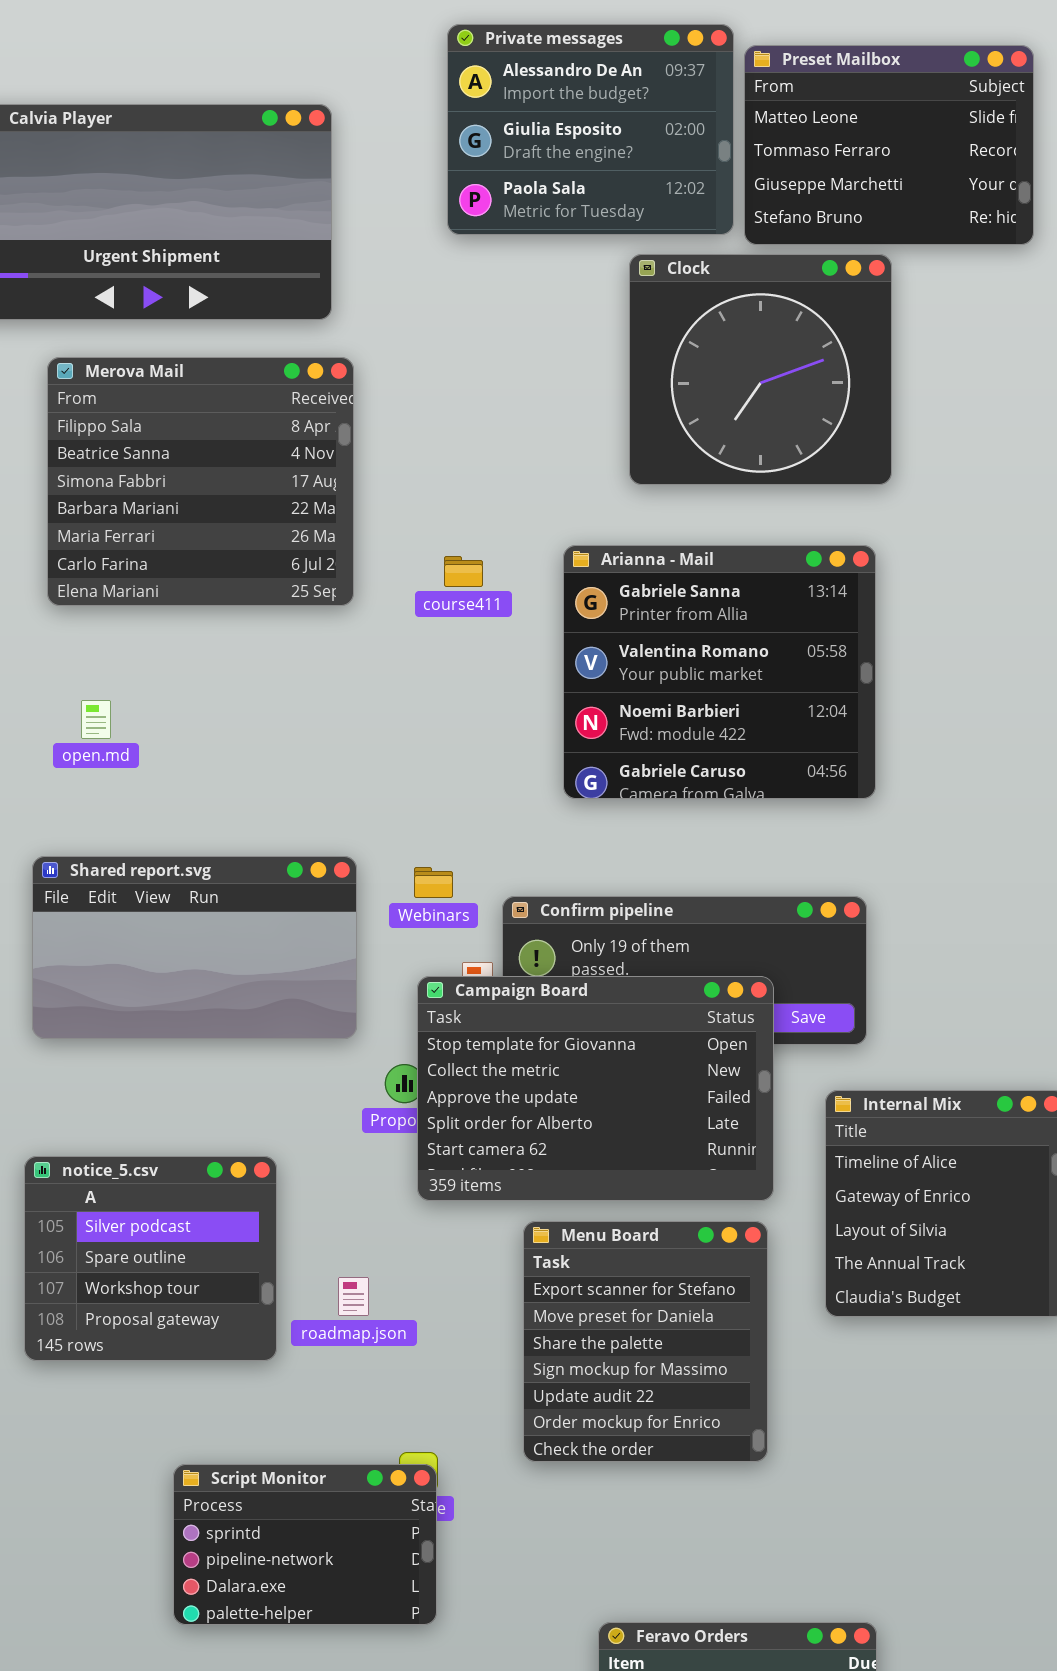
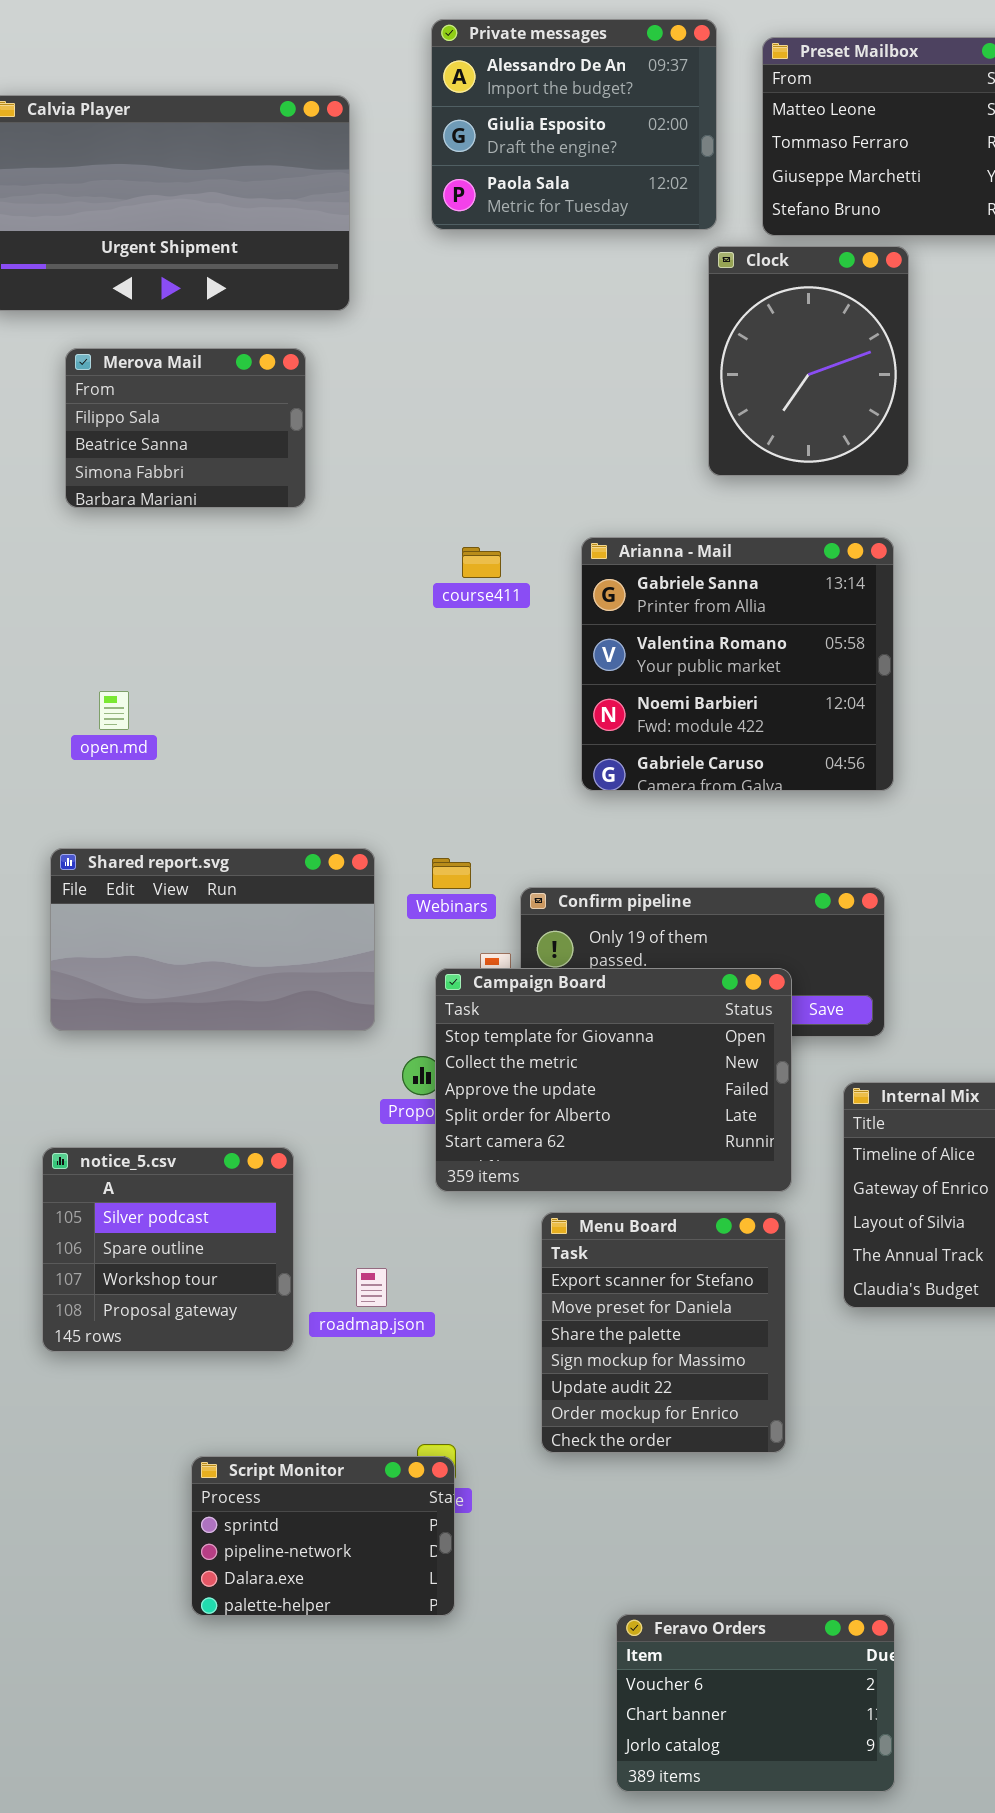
Private messages: [447,24,734,235] -> [431,19,717,230], moved
Clock: [629,254,892,485] -> [708,246,909,476], resized
Merova Mail: [47,357,354,606] -> [65,348,306,508], resized

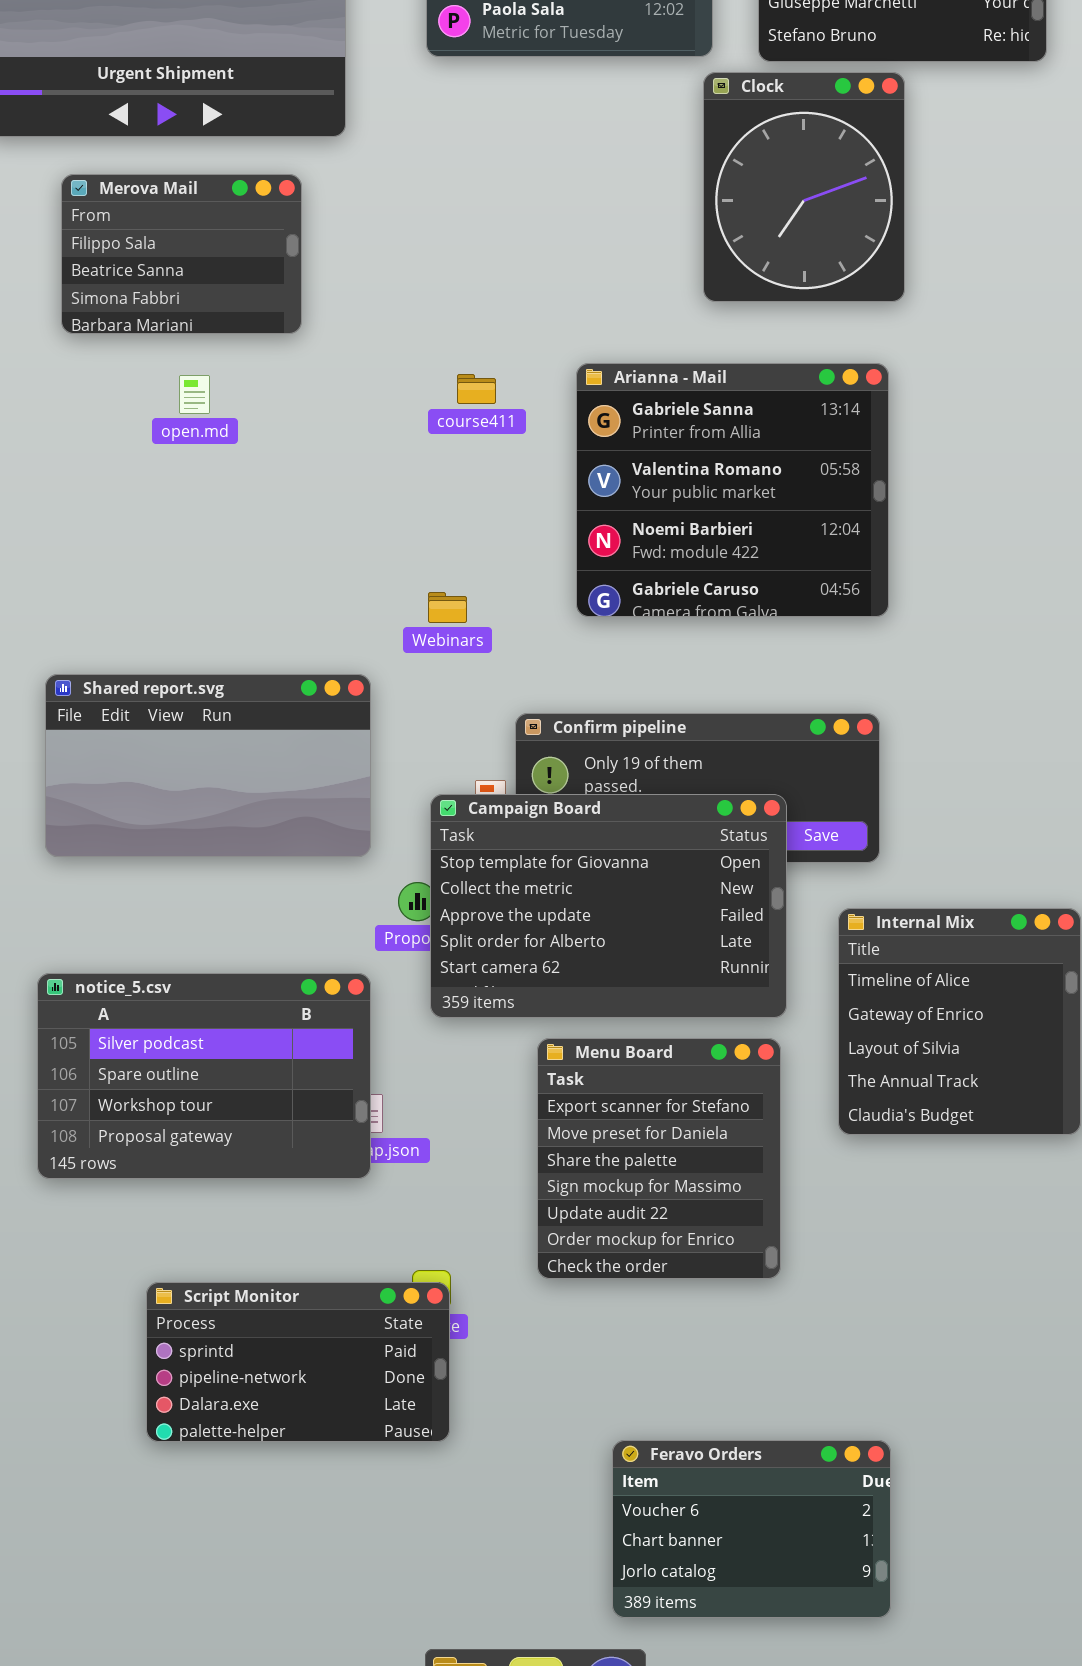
open.md: [99,691,129,730] -> [179,375,210,414], moved
Webinars: [432,858,471,889] -> [428,592,467,623], moved
notice_5.csv: [42,1147,294,1352] -> [37,973,371,1179], resized
Script Monitor: [191,1456,455,1616] -> [146,1282,450,1442], resized

